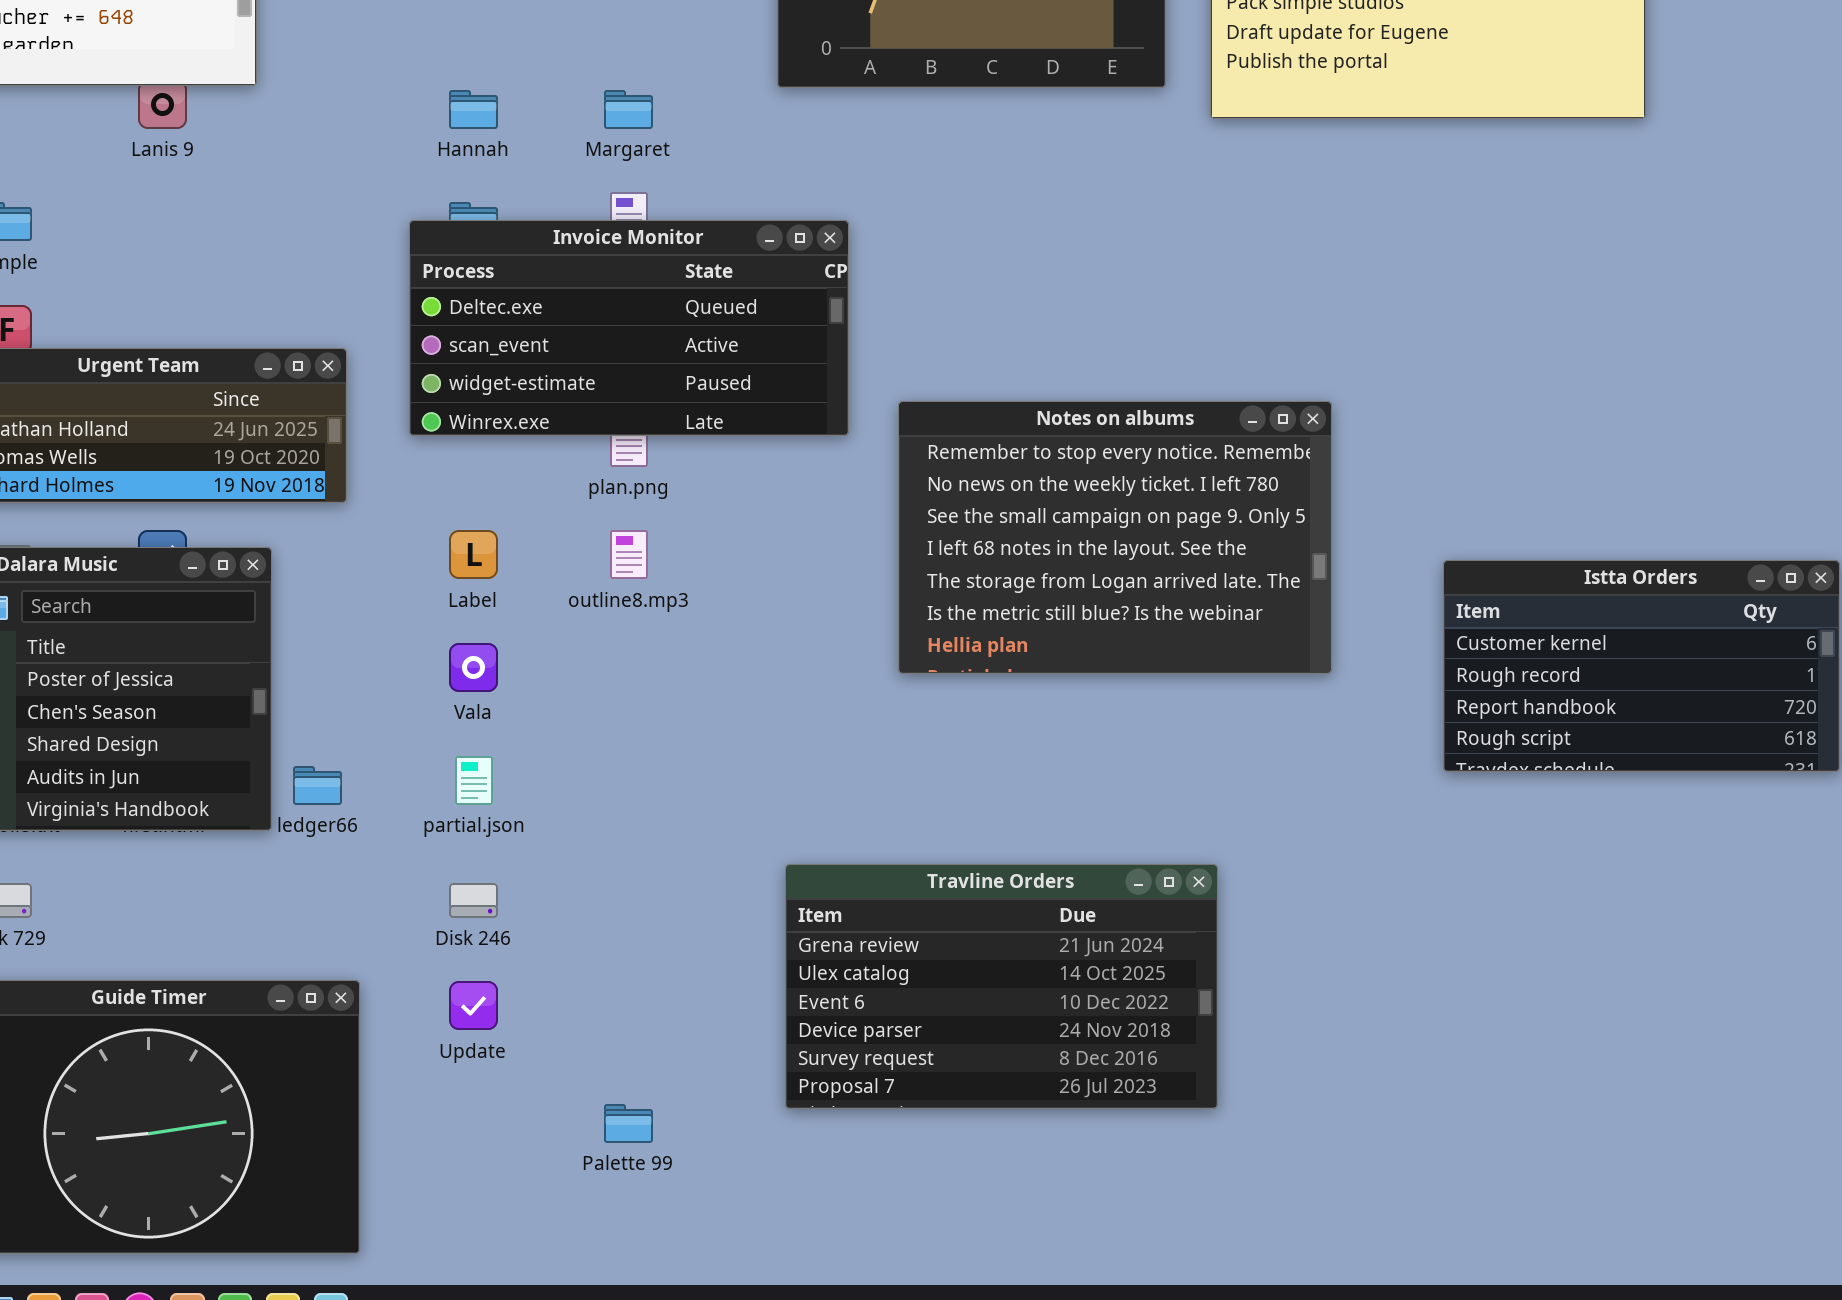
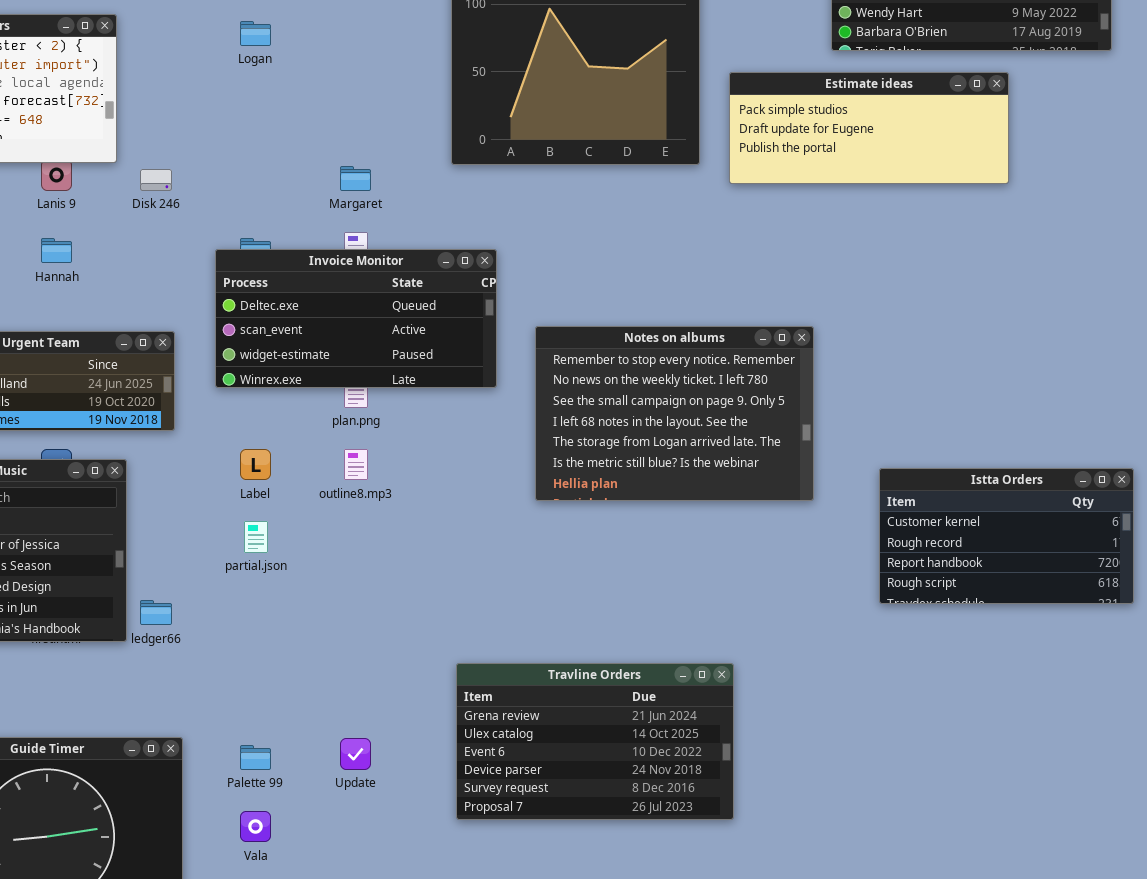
Hannah: [449,90,498,129] -> [41,238,72,263], moved
Notes on albums: [898,401,1332,674] -> [535,326,814,501], moved
Vala: [449,643,498,692] -> [240,811,271,842], moved
partial.json: [455,756,493,805] -> [244,521,268,553], moved
Disk 246: [449,883,498,918] -> [140,169,172,191], moved
Update: [449,981,498,1030] -> [340,738,371,770], moved
Palette 99: [604,1104,653,1143] -> [240,745,271,770], moved

